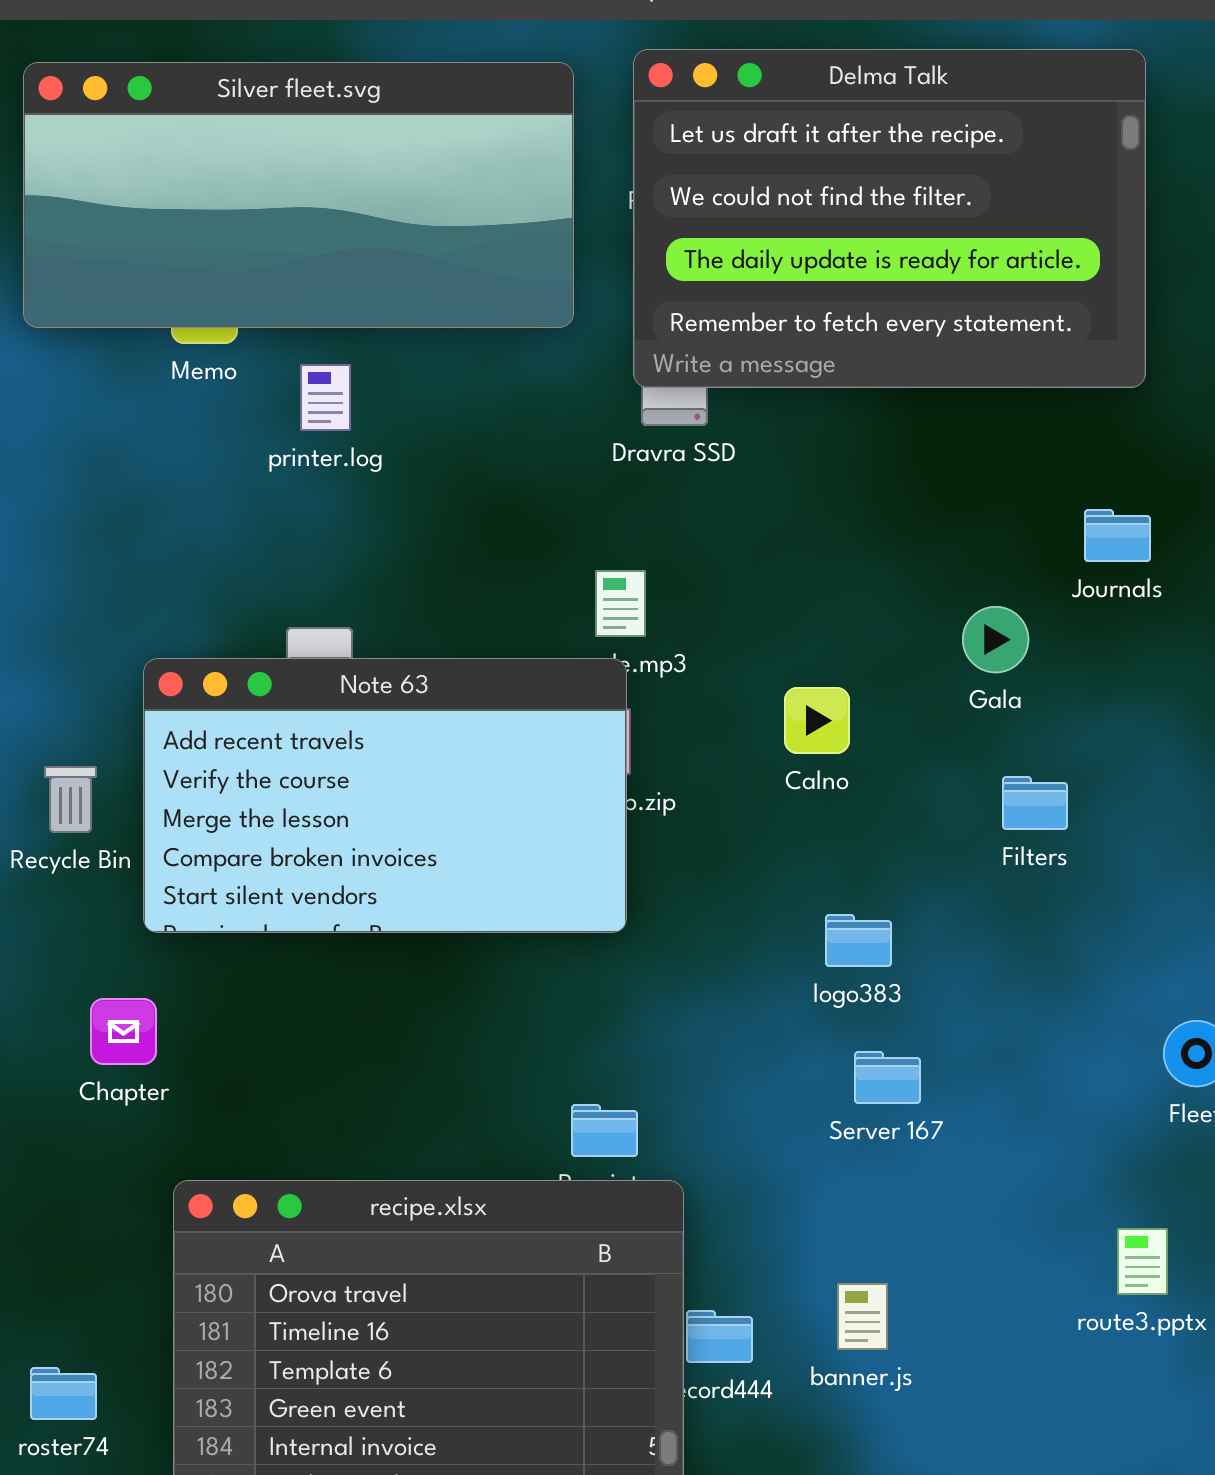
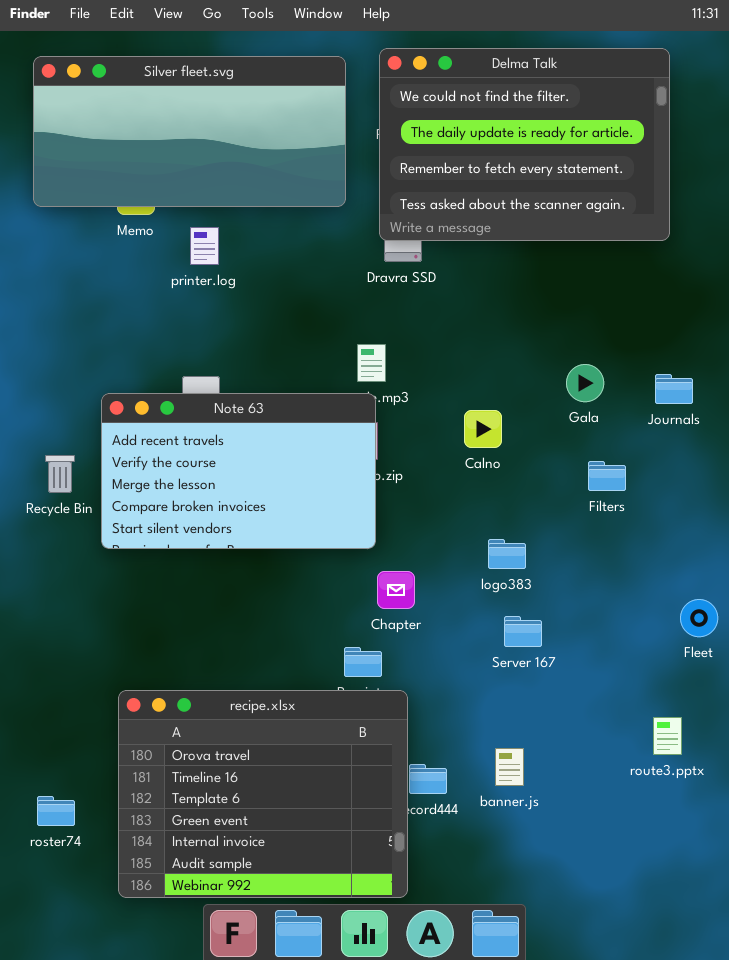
Delma Talk: [633,49,1146,388] -> [379,48,670,241], scrolled down 1 row
Journals: [1084,509,1151,562] -> [655,374,693,404], moved
Chapter: [90,998,157,1065] -> [377,571,415,609], moved

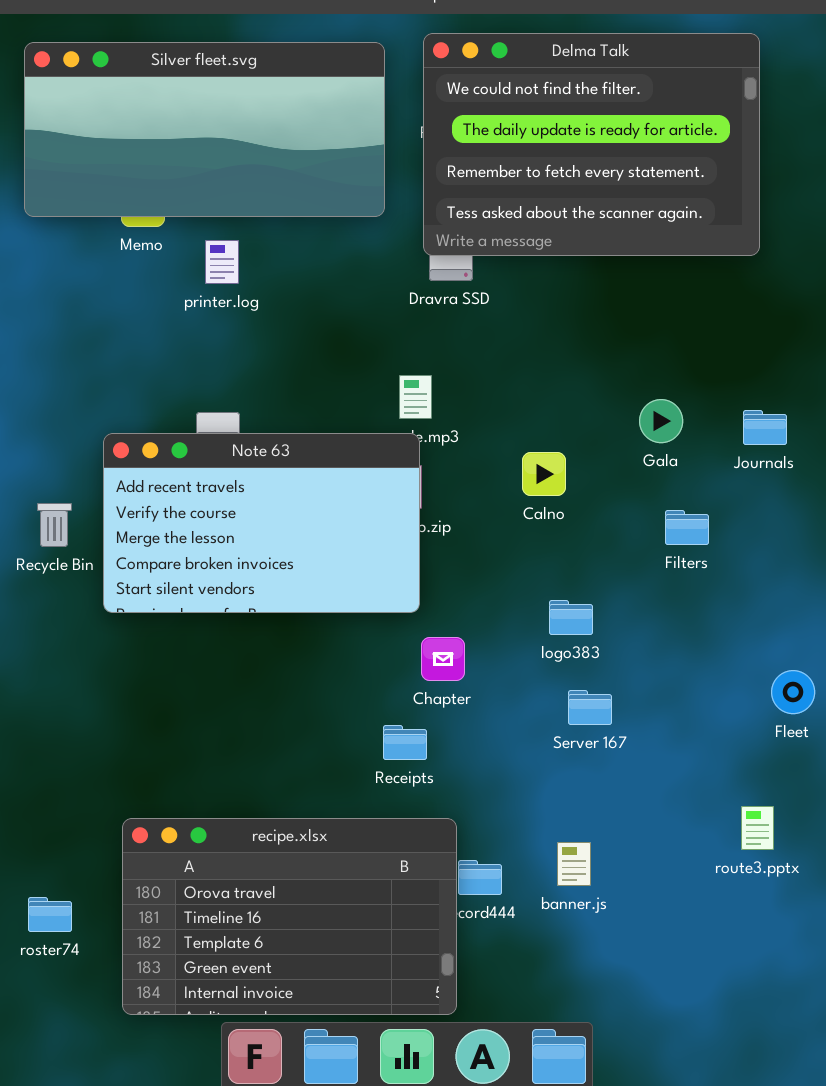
recipe.xlsx: [118,690,408,898] -> [122,818,457,1015], resized

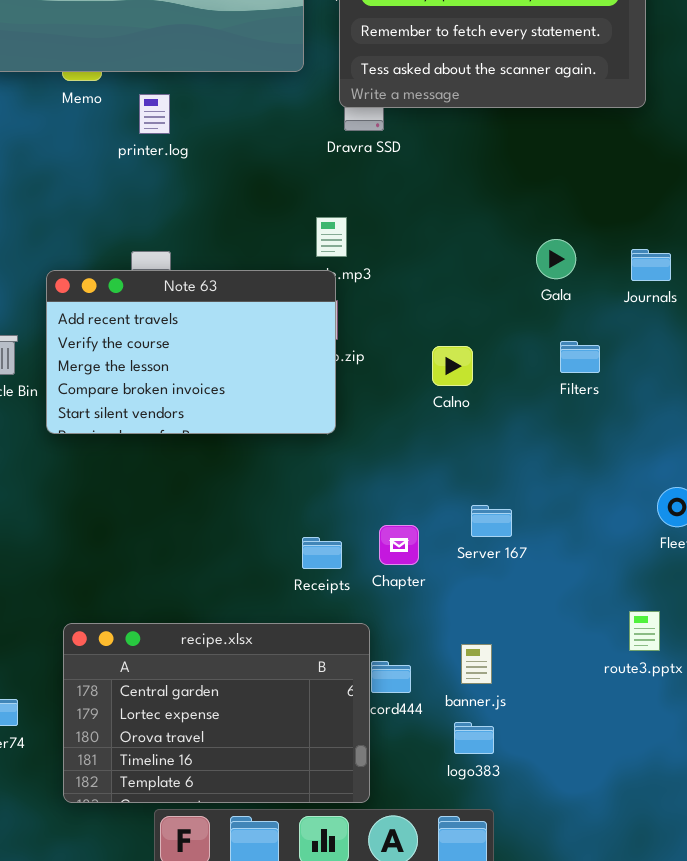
Calno: [522,452,566,496] -> [432,346,473,386], moved
logo383: [549,600,593,635] -> [454,722,494,754], moved
Chapter: [421,637,465,681] -> [379,525,419,565], moved
recipe.xlsx: [122,818,457,1015] -> [63,623,370,803], scrolled up 2 rows

